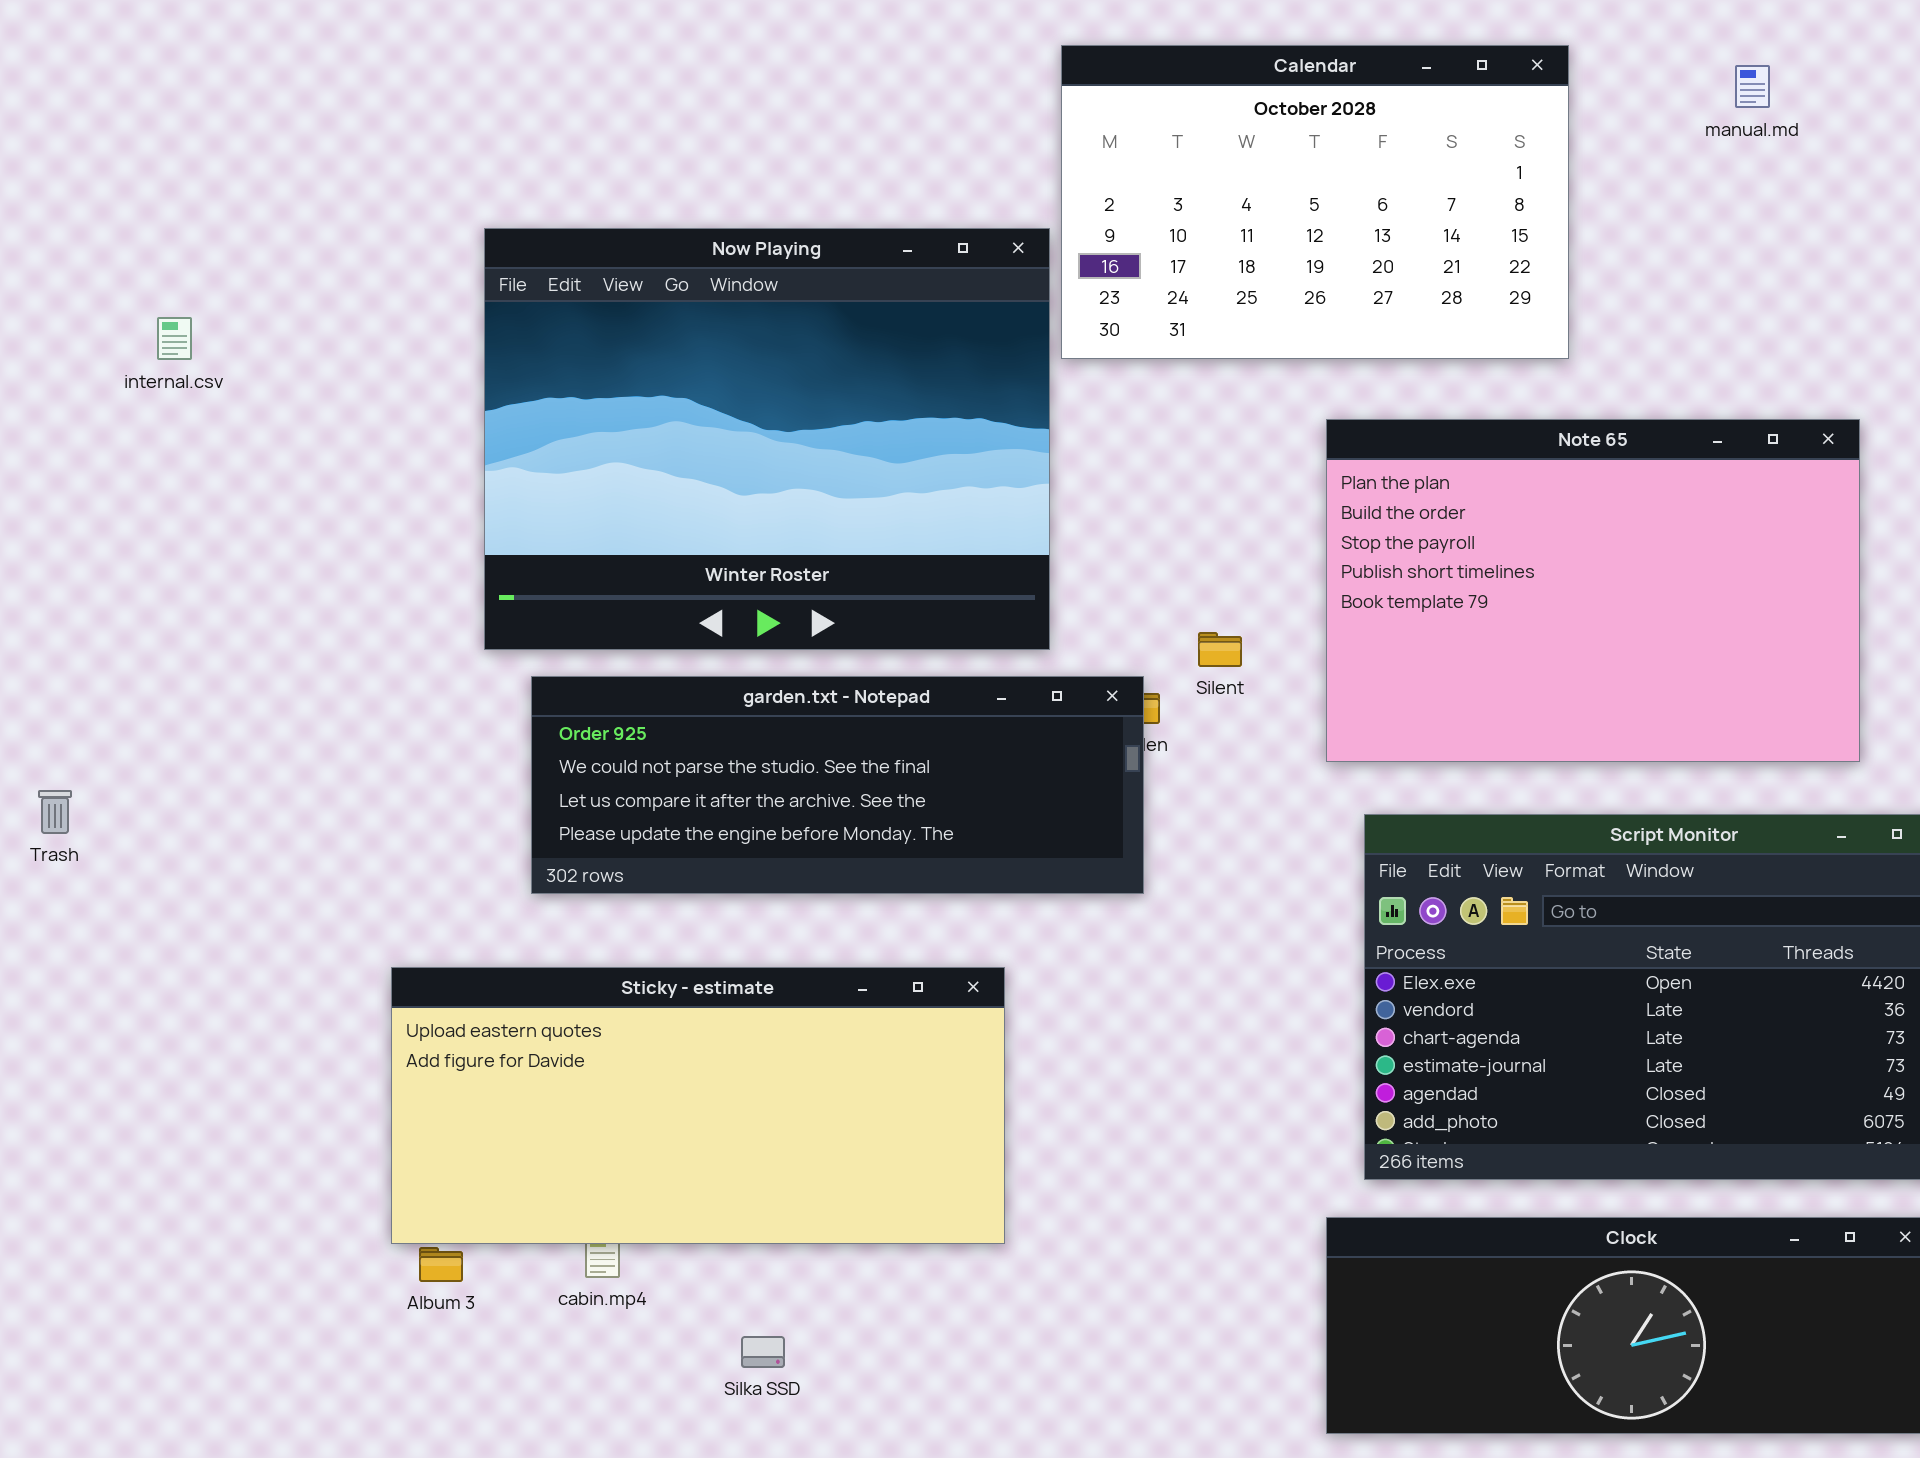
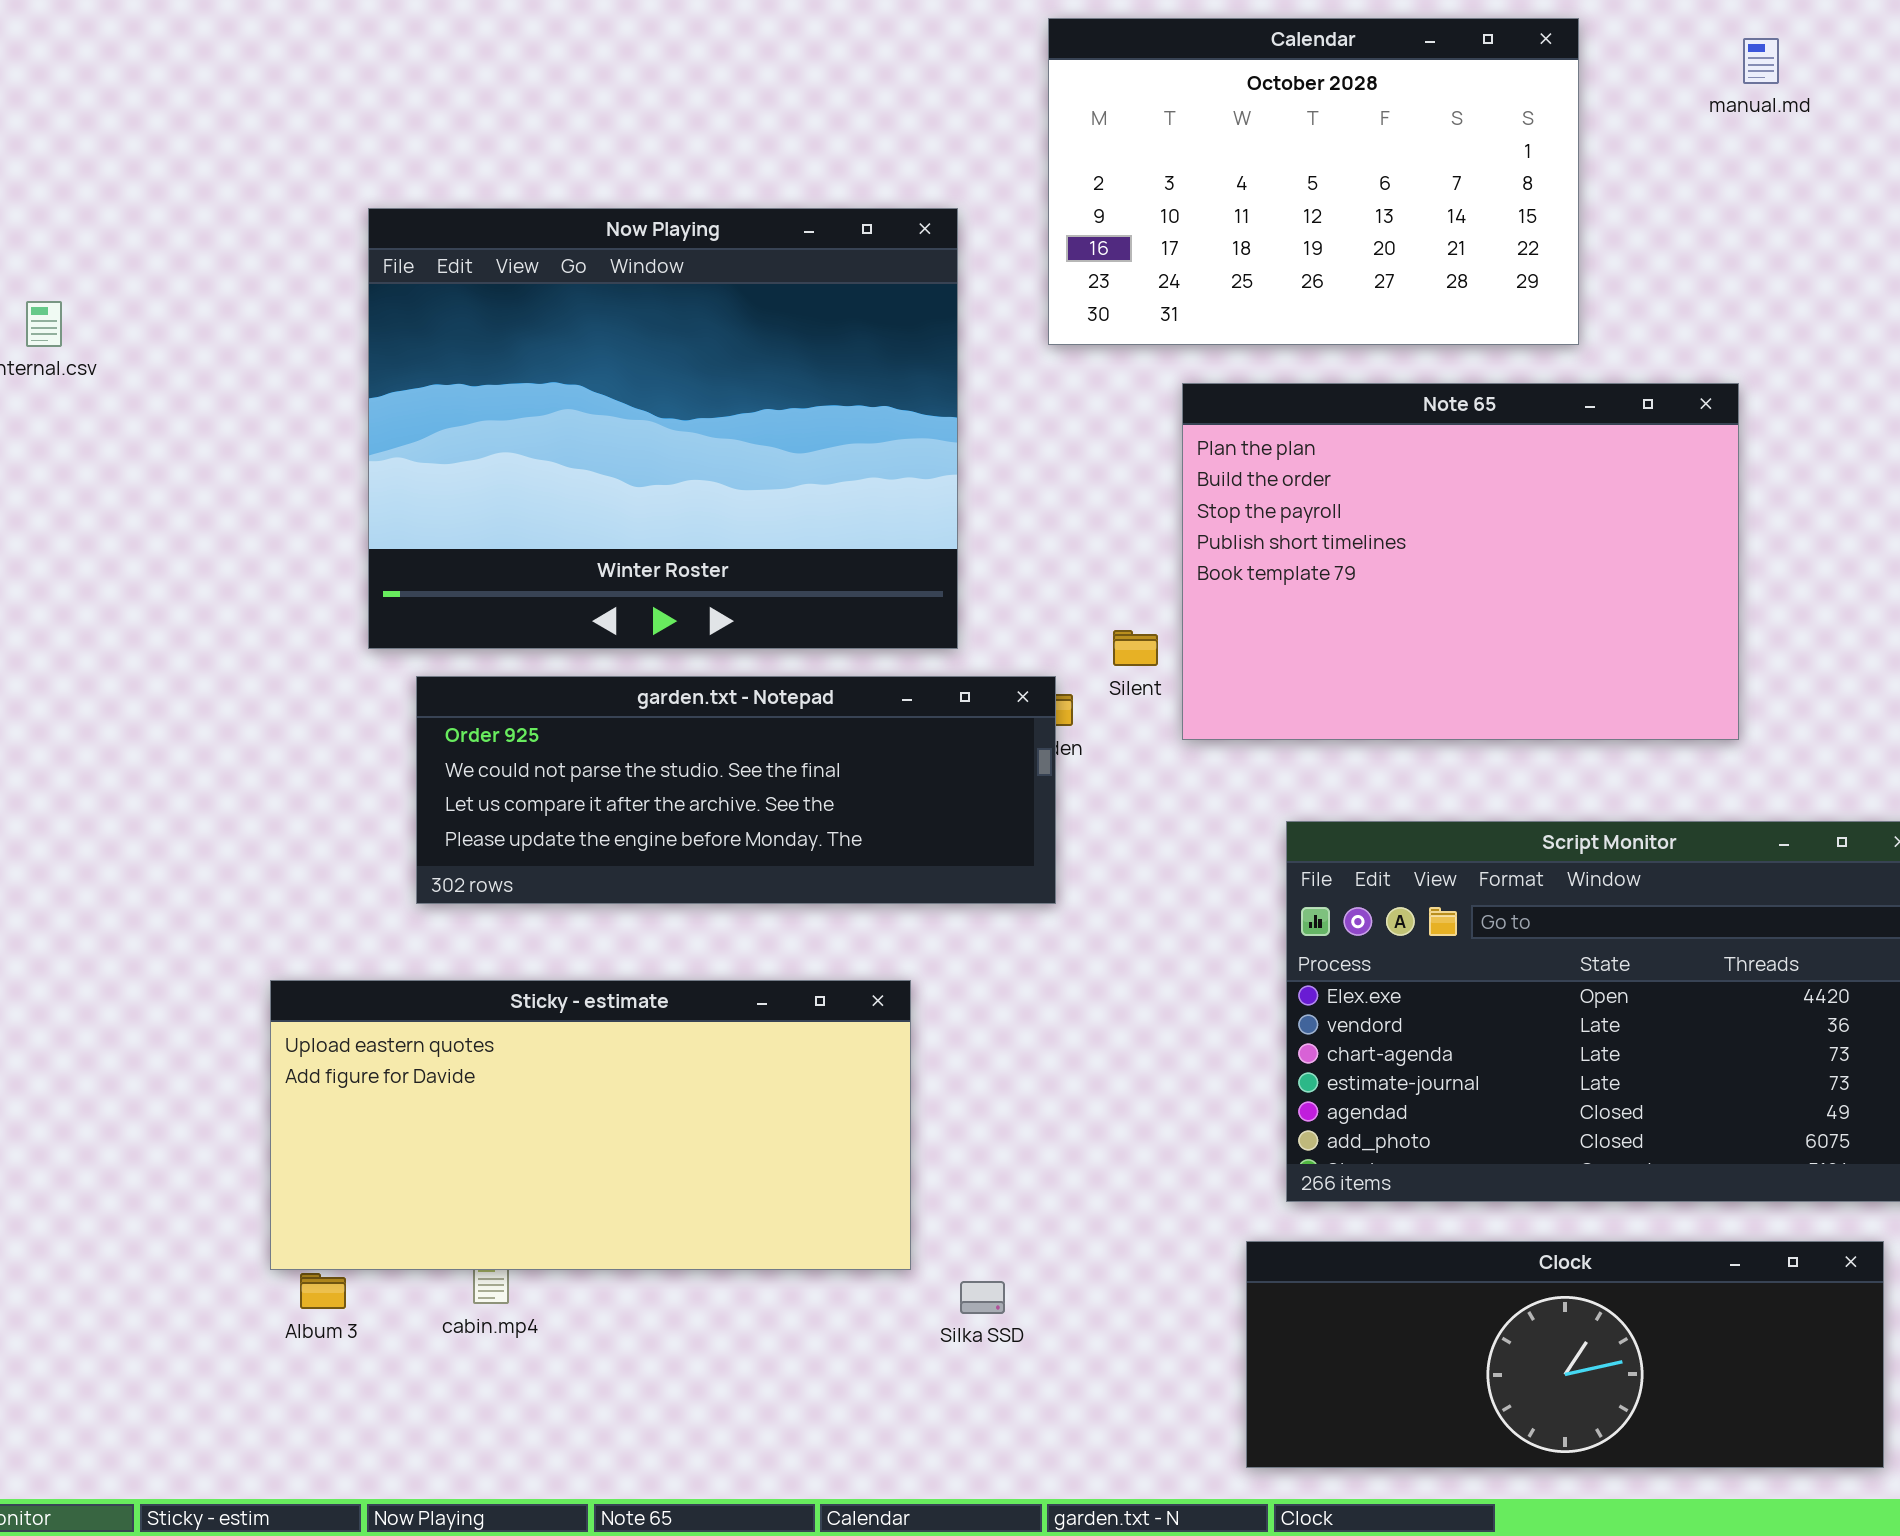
Calendar: [1061,45,1569,359] -> [1048,18,1579,345], moved
manual.md: [1735,65,1770,108] -> [1743,38,1779,84], moved
Note 65: [1326,419,1860,762] -> [1182,383,1739,740], moved
Silka SSD: [741,1336,785,1368] -> [960,1281,1005,1314], moved

